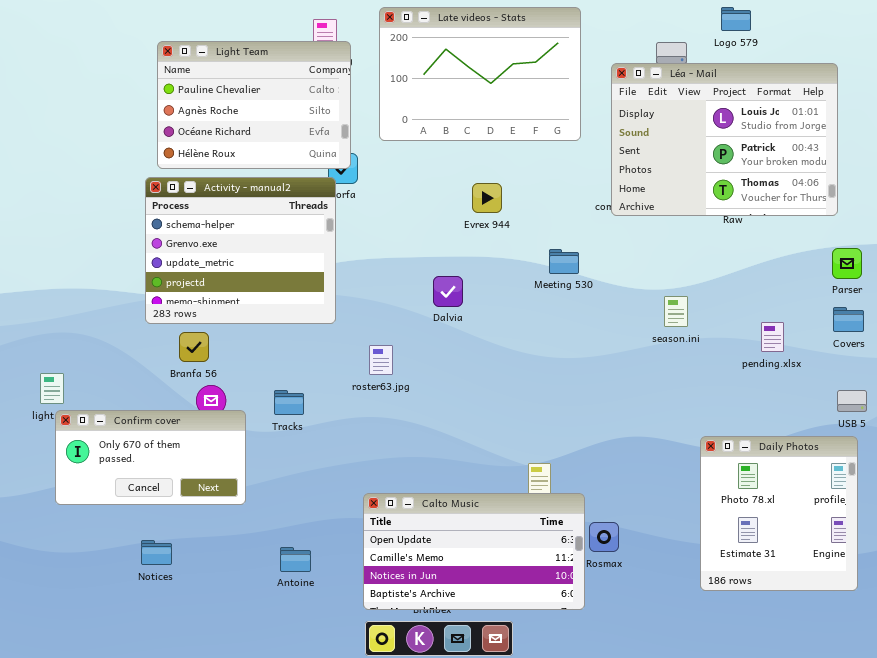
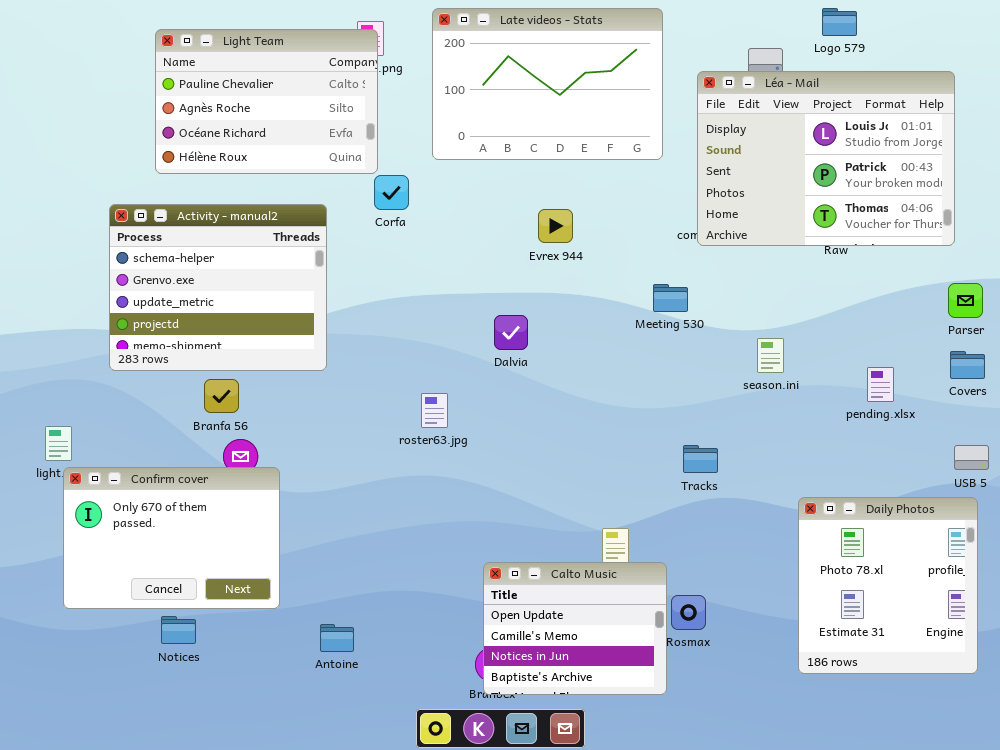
Light Team: [157,41,351,169] -> [155,29,378,174], moved
Activity - manual2: [145,177,336,324] -> [109,204,327,371], moved
Meeting 530: [549,249,579,274] -> [653,284,688,312], moved
Tracks: [274,390,304,415] -> [683,445,718,473], moved
Confirm cover: [55,410,246,505] -> [63,467,280,609], resized
Calto Music: [363,493,585,610] -> [483,562,667,695], resized

